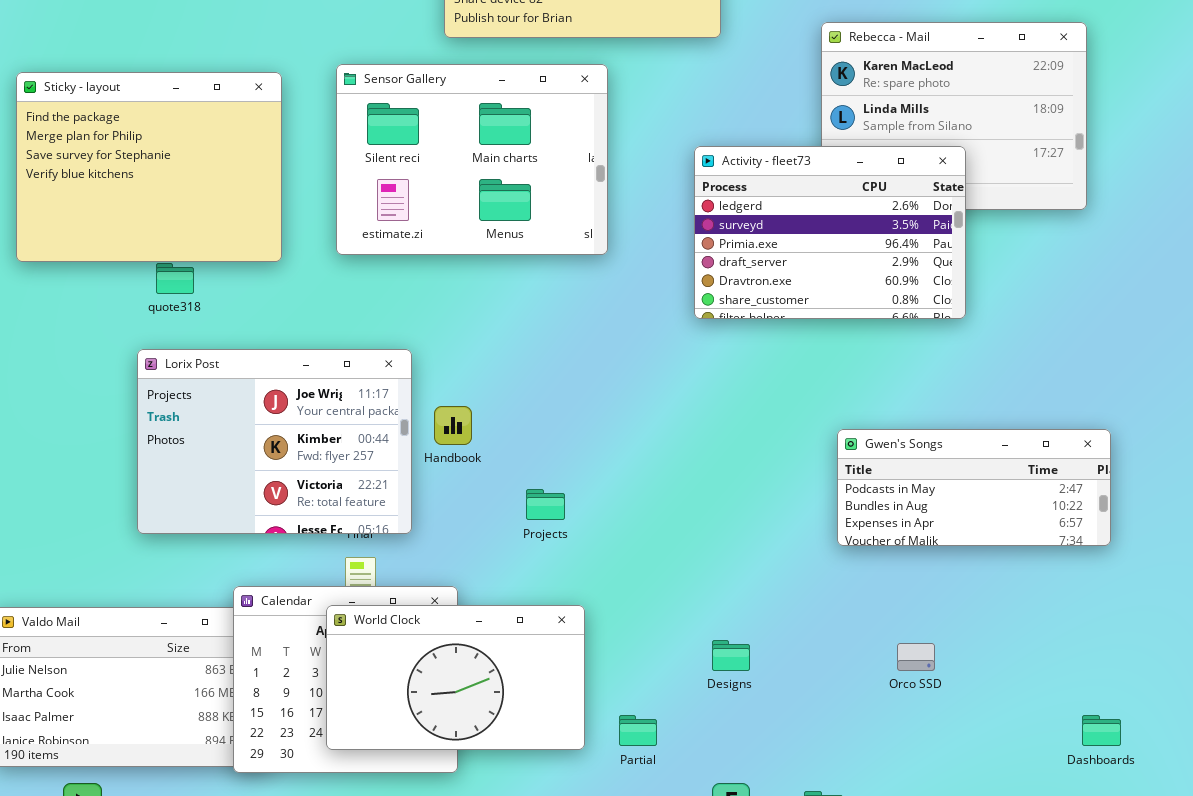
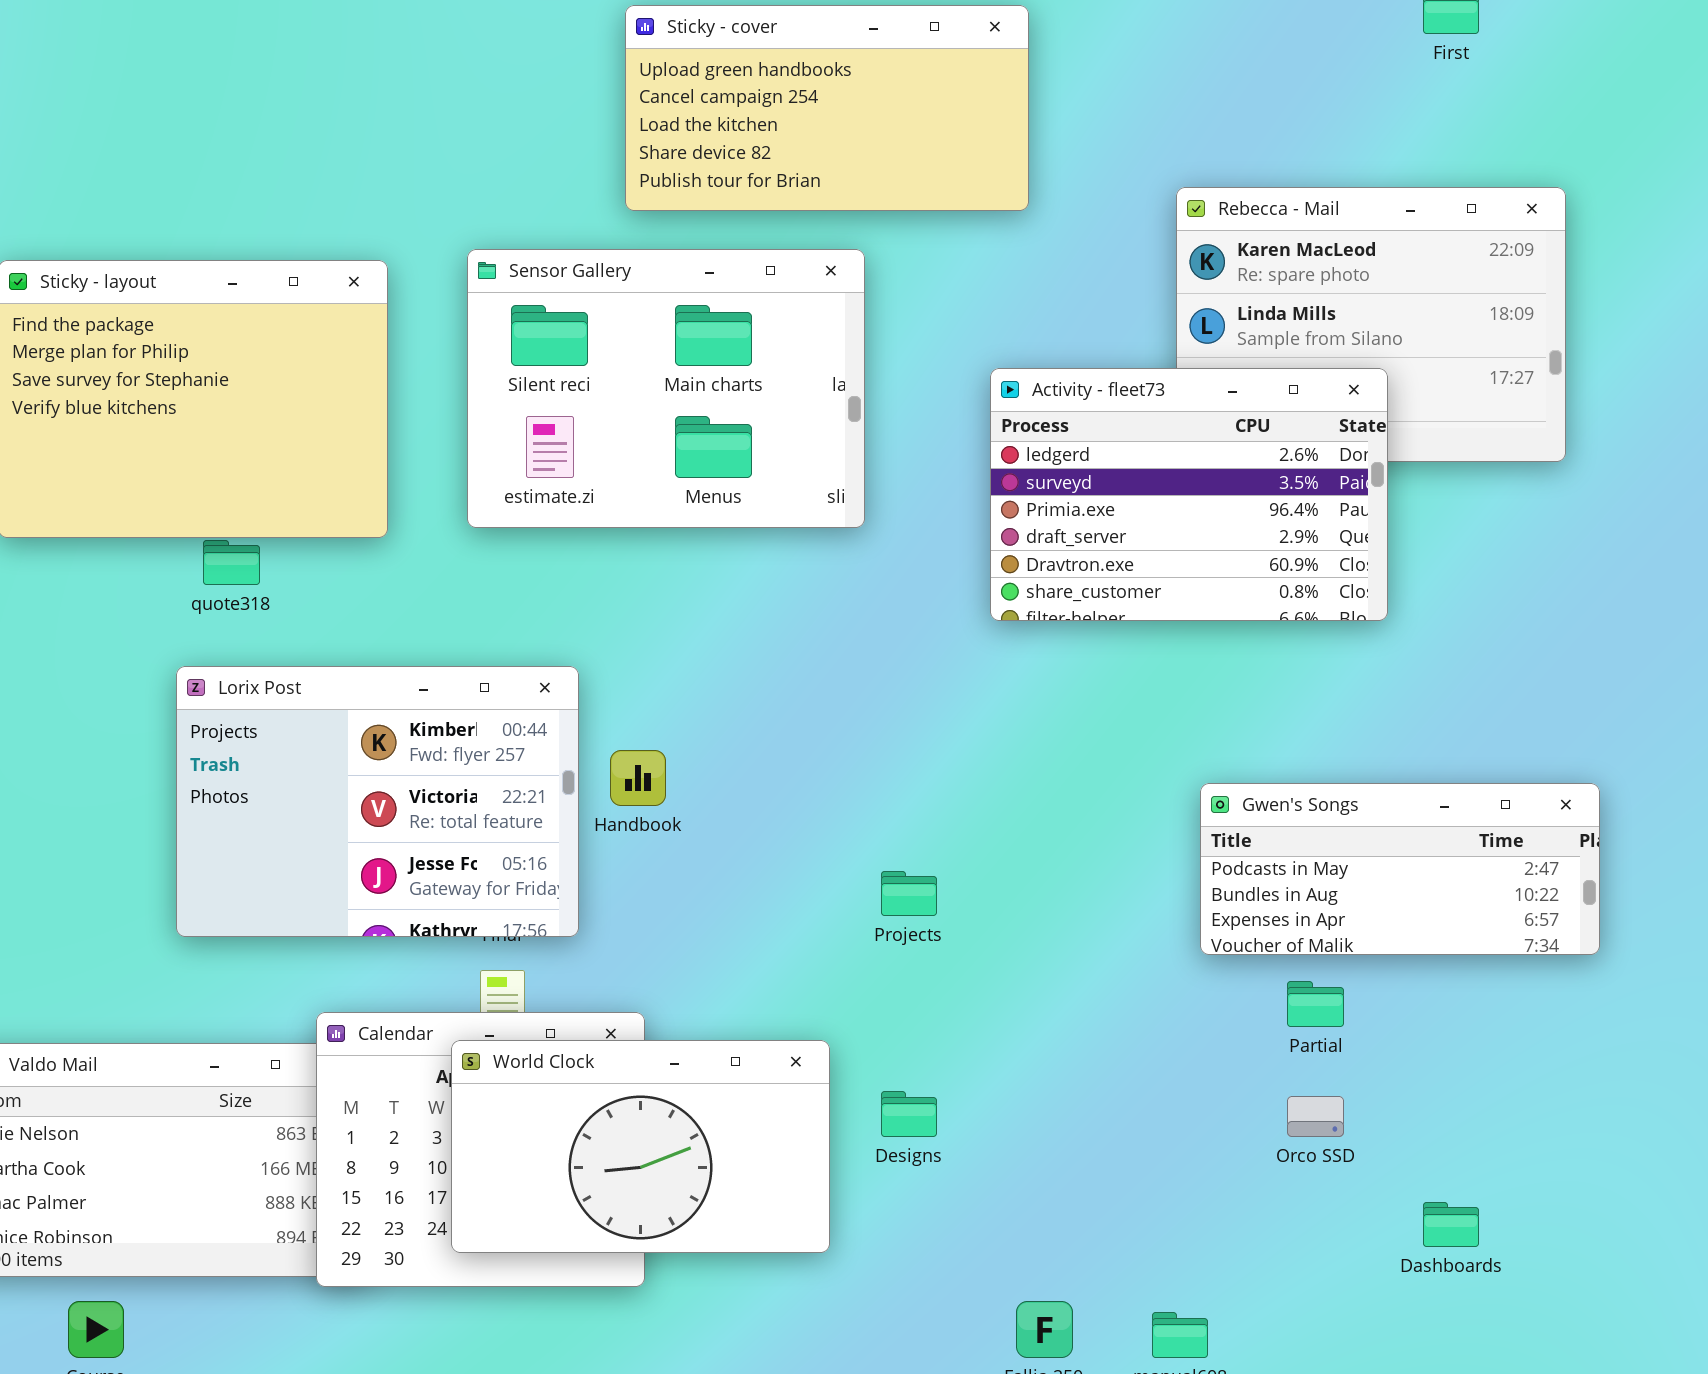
Lorix Post: [137,349,412,534] -> [176,666,579,937], scrolled down 1 row
Projects: [526,489,565,520] -> [881,871,937,916], moved
Designs: [712,640,750,671] -> [881,1091,937,1137], moved
Partial: [619,715,657,746] -> [1287,981,1344,1027], moved
Dashboards: [1082,715,1121,746] -> [1423,1202,1479,1247], moved

